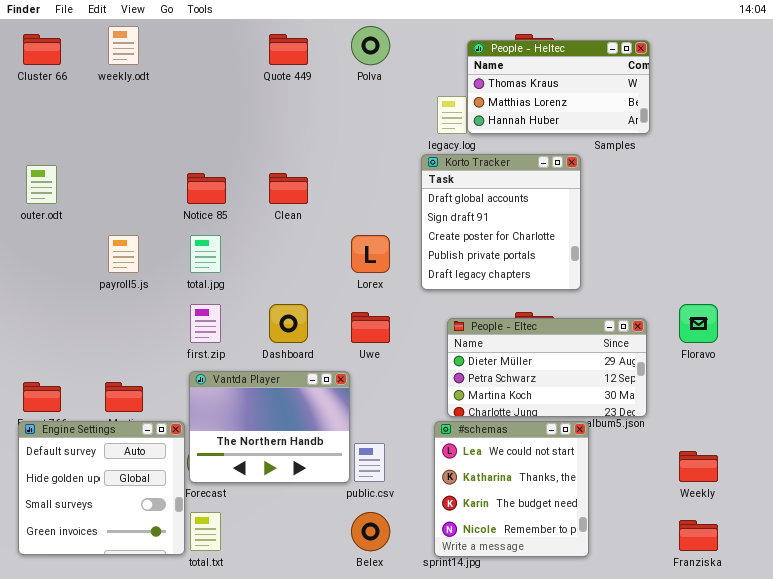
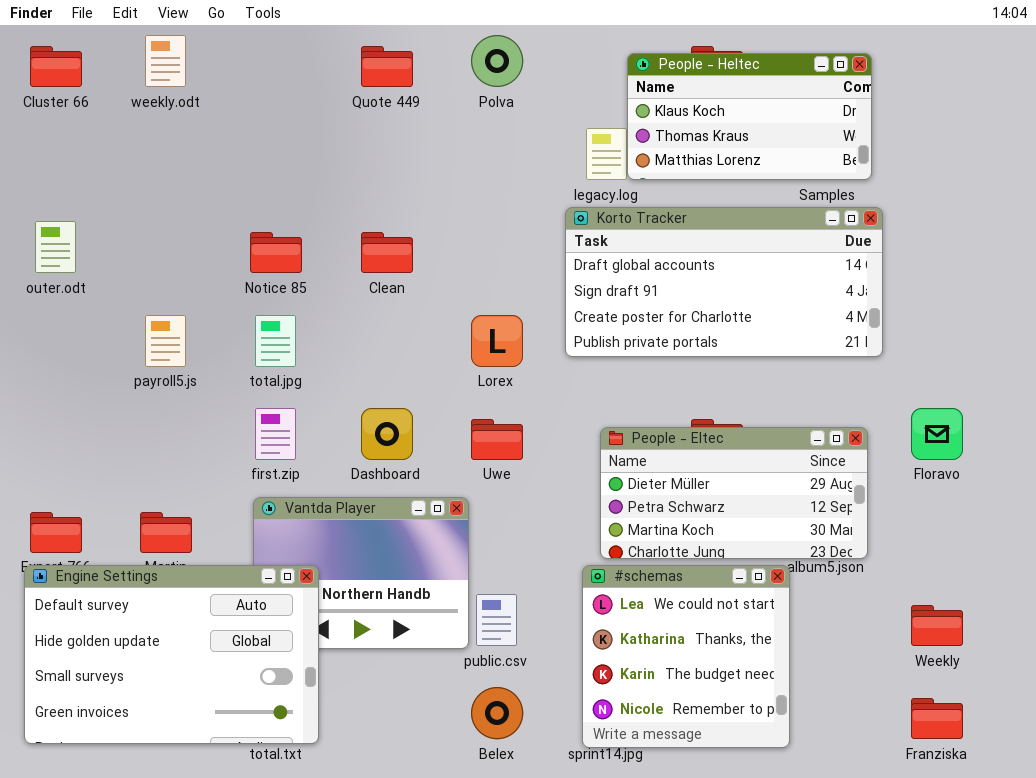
People - Heltec: [467,40,650,134] -> [627,53,872,180], scrolled up 1 row
Korto Tracker: [421,154,581,290] -> [565,207,883,357], resized
Engine Settings: [18,421,185,555] -> [24,565,319,744], resized

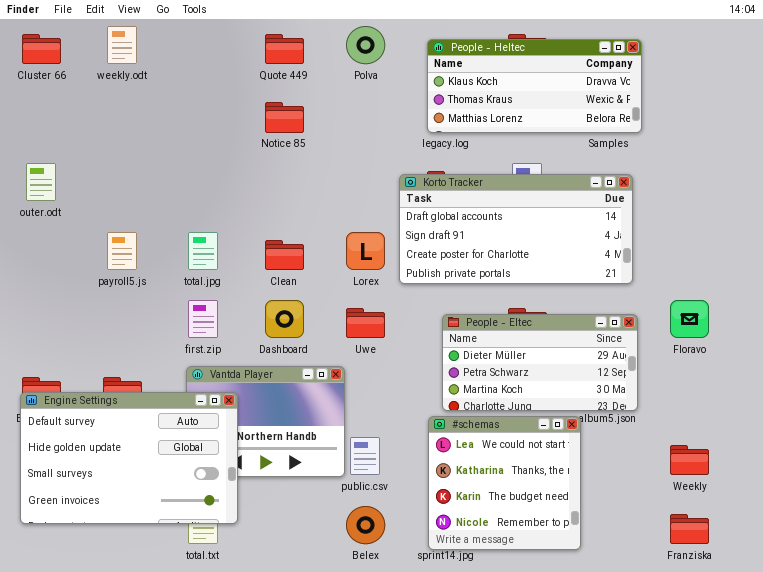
People - Heltec: [627,53,872,180] -> [427,39,642,133], resized
Korto Tracker: [565,207,883,357] -> [399,174,633,284], moved
Notice 85: [250,232,302,273] -> [265,102,304,133], moved
Clean: [361,232,413,273] -> [265,240,304,270], moved
Engine Settings: [24,565,319,744] -> [20,392,238,524], moved

